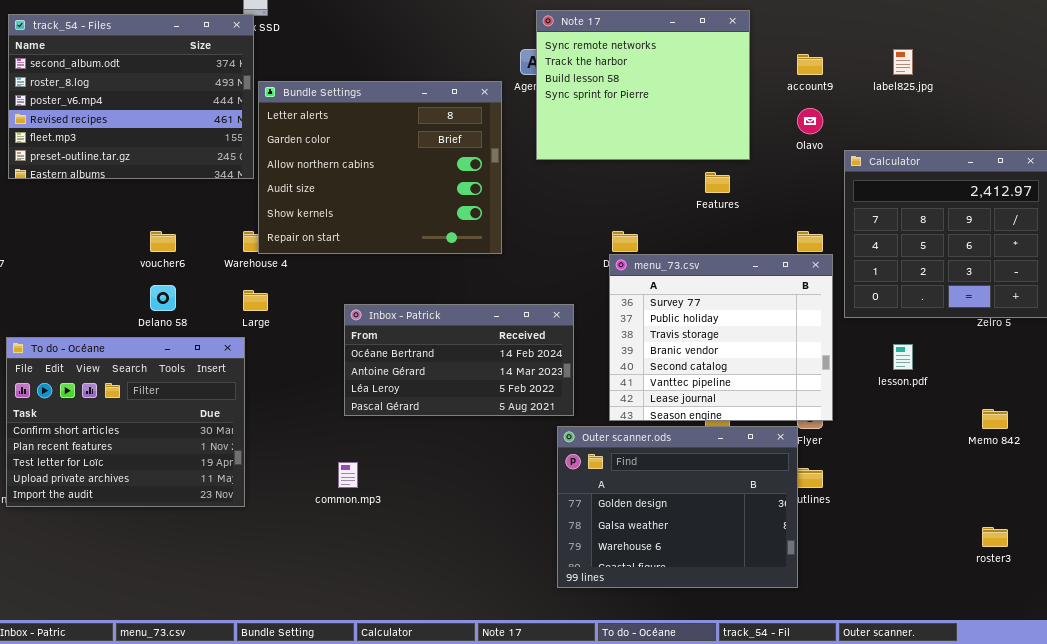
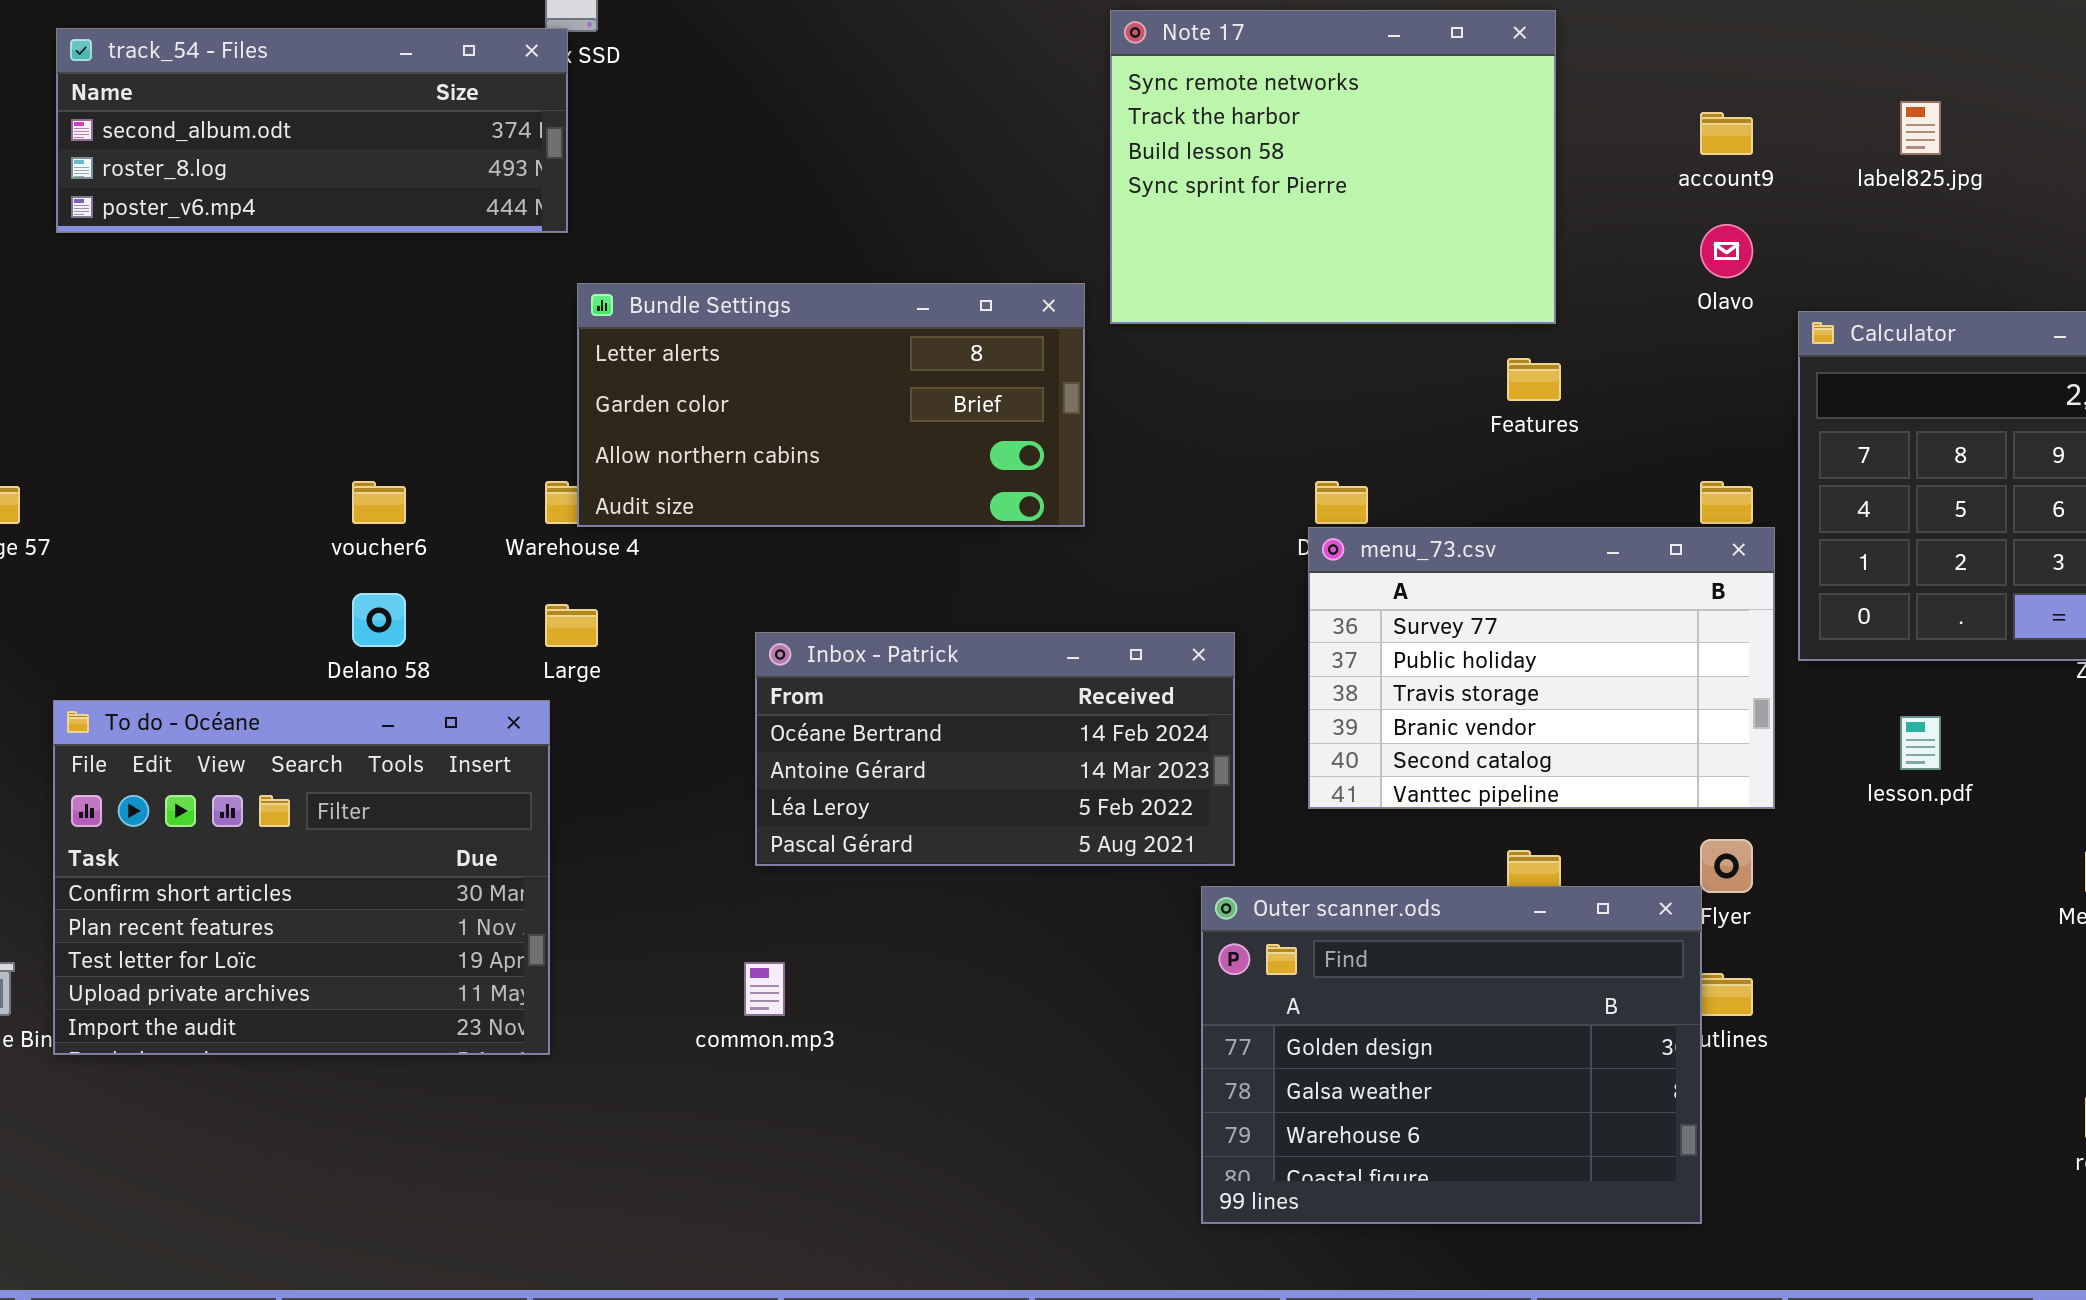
Note 17: [536,10,750,160] -> [1110,10,1556,324], moved
track_54 - Files: [8,14,254,179] -> [56,28,568,233], resized
Bundle Settings: [258,81,502,254] -> [577,283,1085,527], resized
menu_73.csv: [609,254,833,421] -> [1308,527,1775,809], resized

